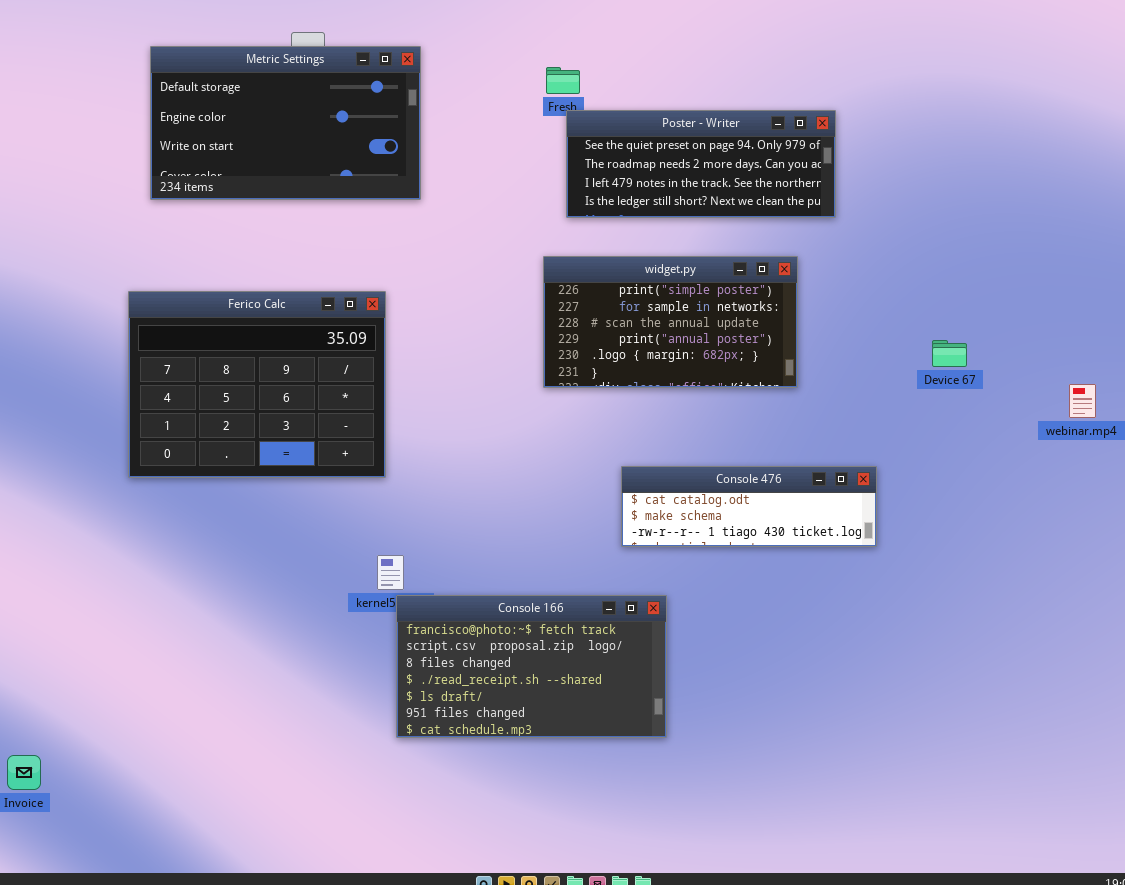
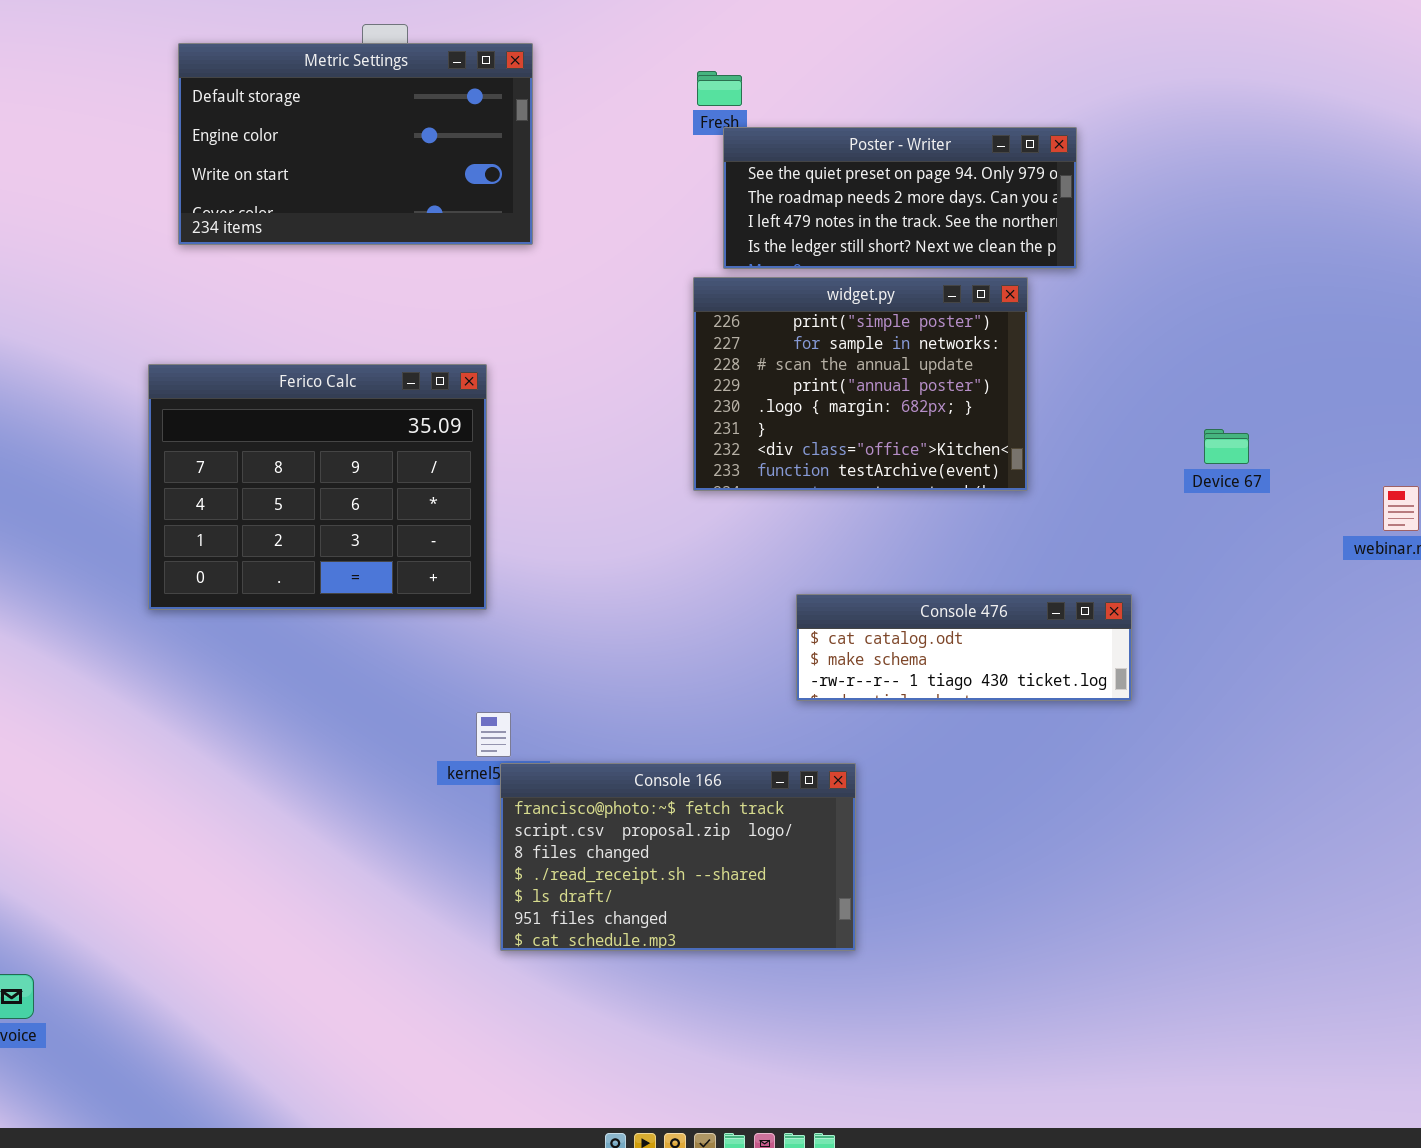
widget.py: [543,256,798,388] -> [693,277,1028,491], resized

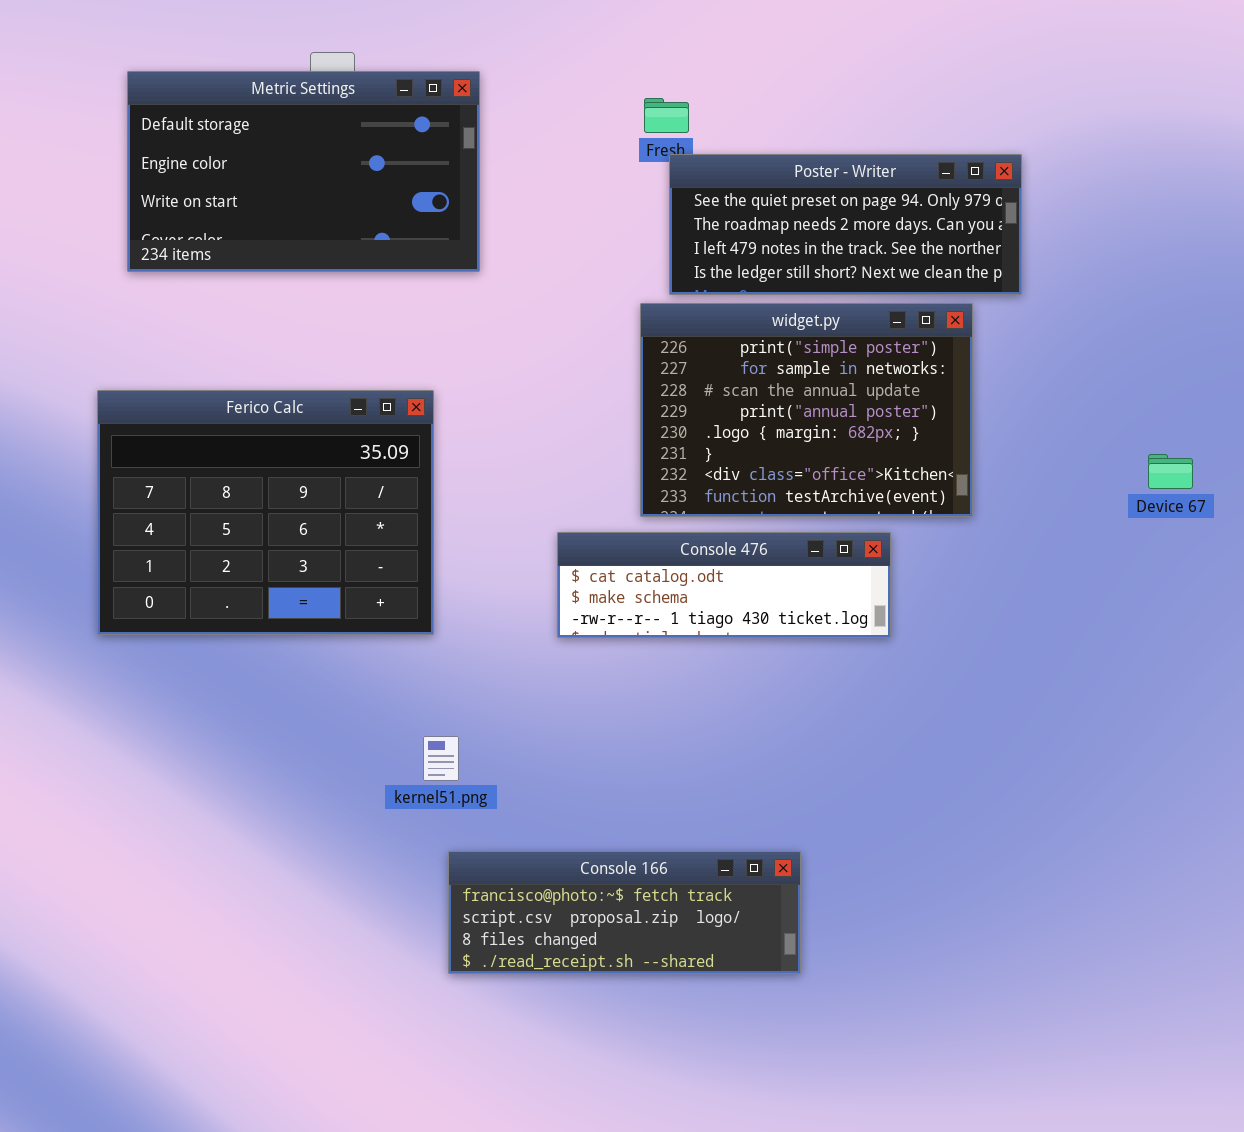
Console 476: [796,594,1132,701] -> [557,532,891,638], moved
Console 166: [500,763,856,951] -> [448,851,801,974], resized

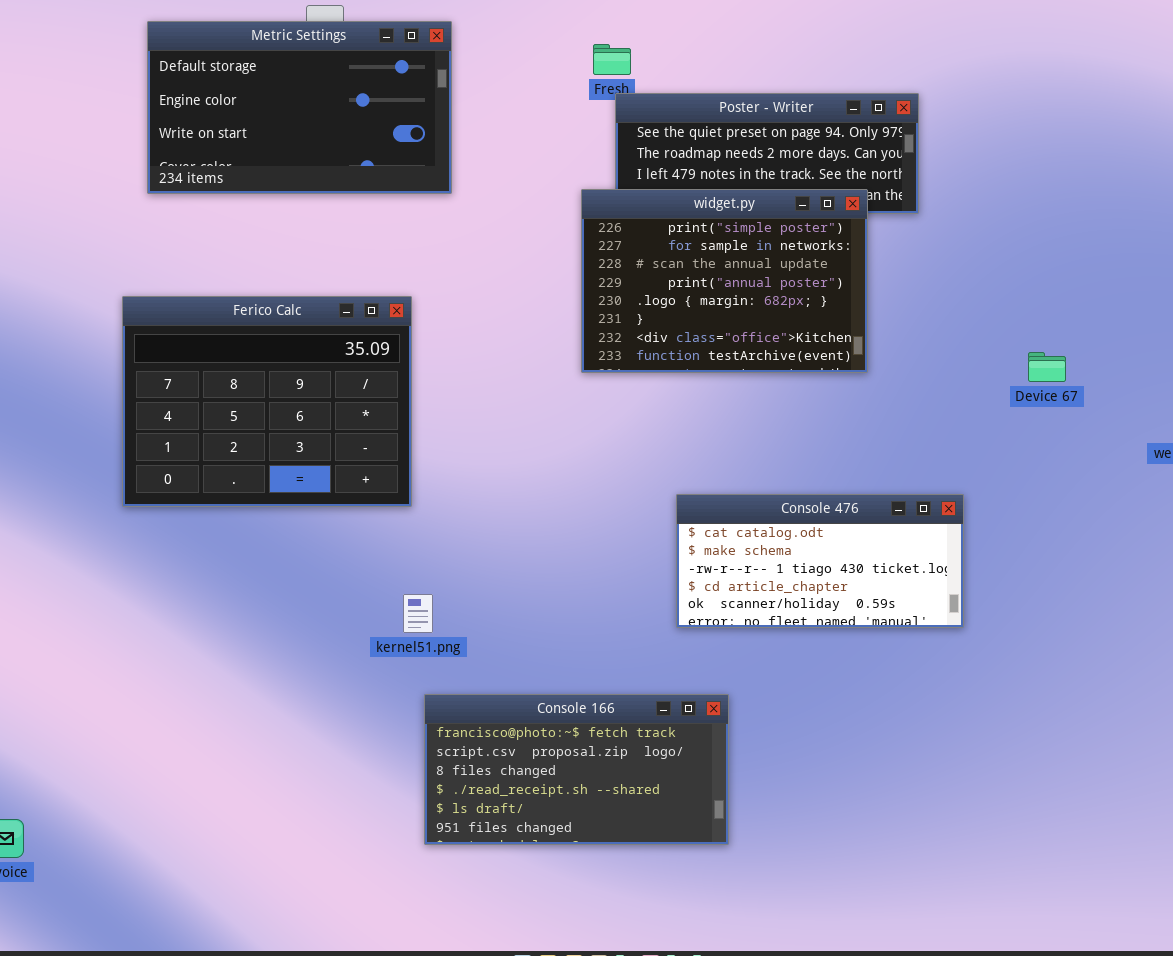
widget.py: [640,303,973,517] -> [581,189,868,373], moved
Console 476: [557,532,891,638] -> [676,494,964,628], moved, resized
Console 166: [448,851,801,974] -> [424,694,729,845], resized

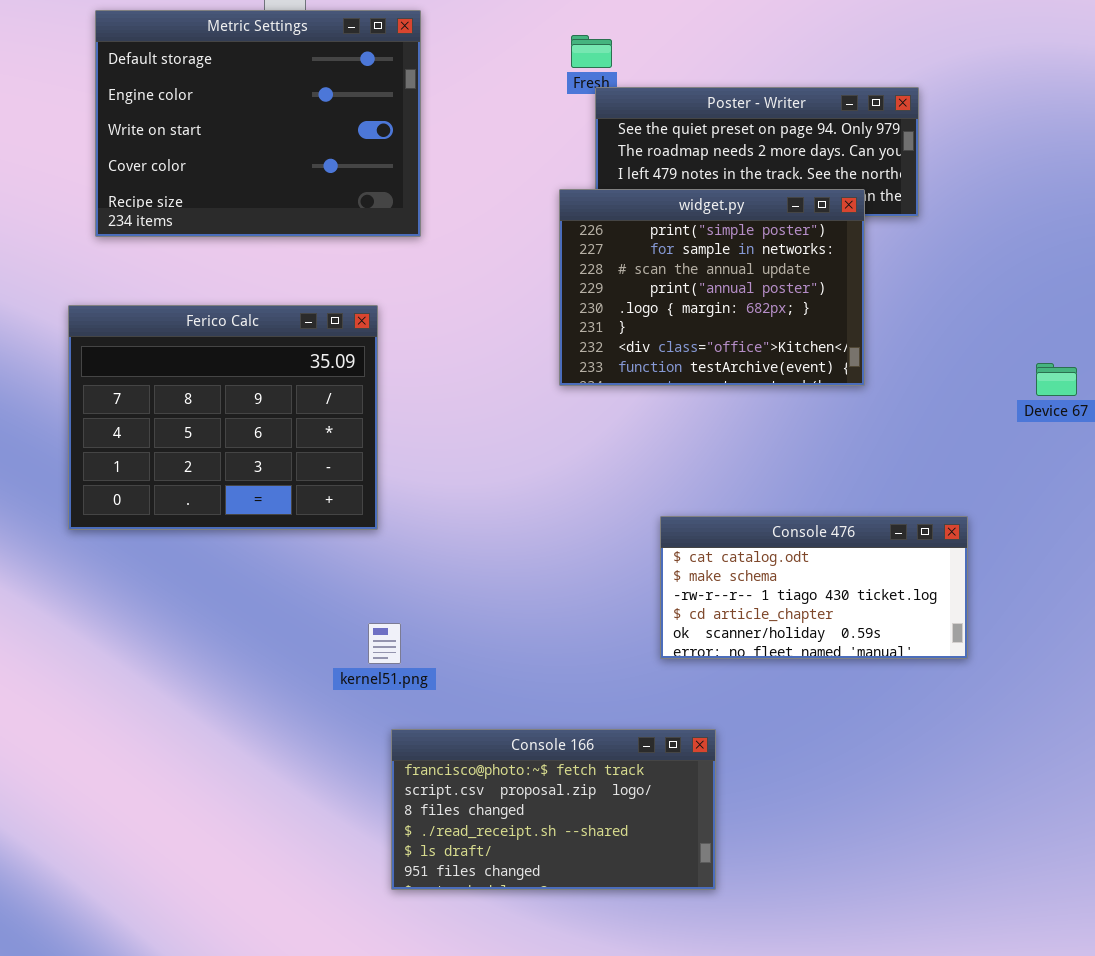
Metric Settings: [147,21,452,194] -> [95,10,421,237], resized

